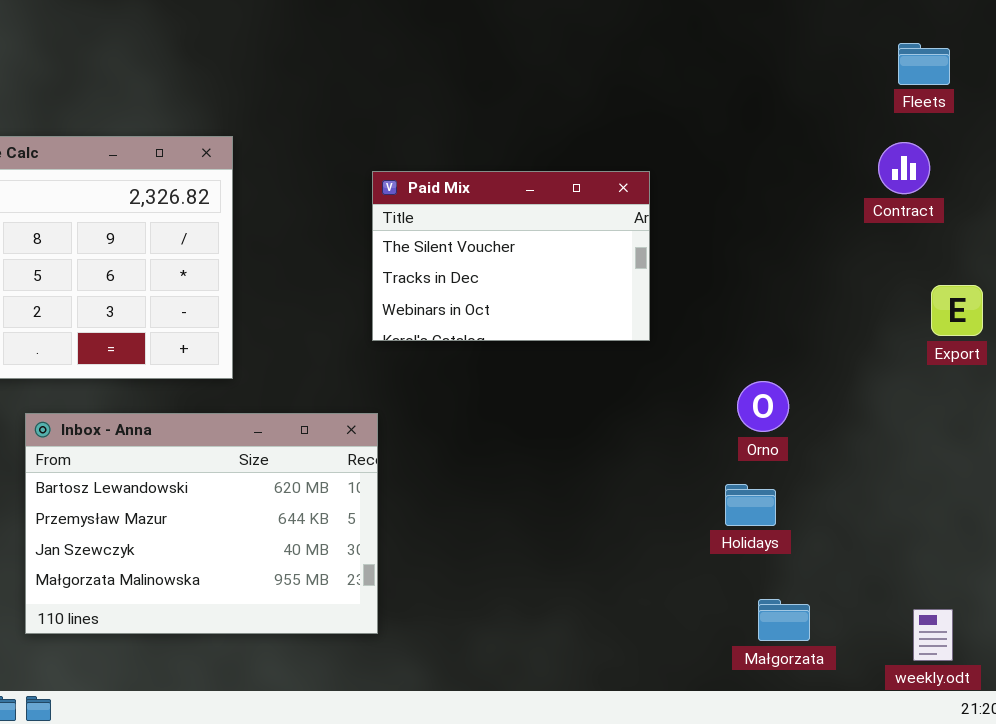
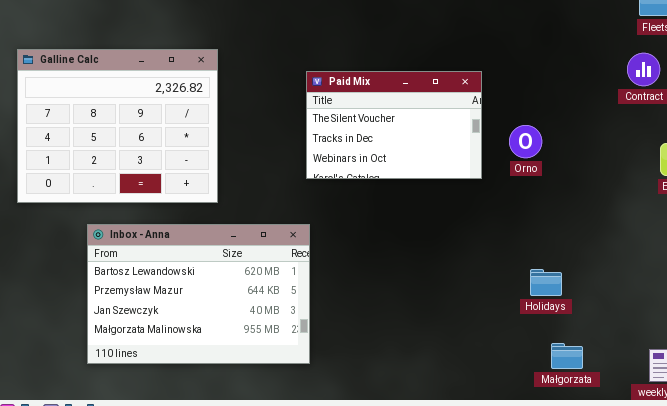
Orno: [737,381,789,432] -> [509,125,542,158], moved

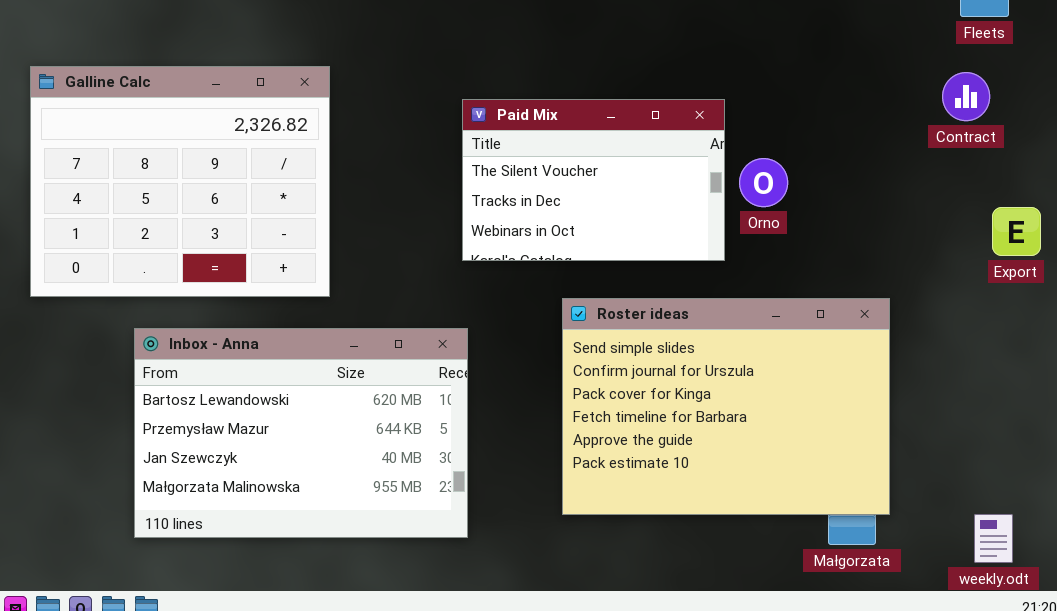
Orno: [509,125,542,158] -> [739,158,788,207], moved
Roster ideas: none -> [562,298,890,515], opened

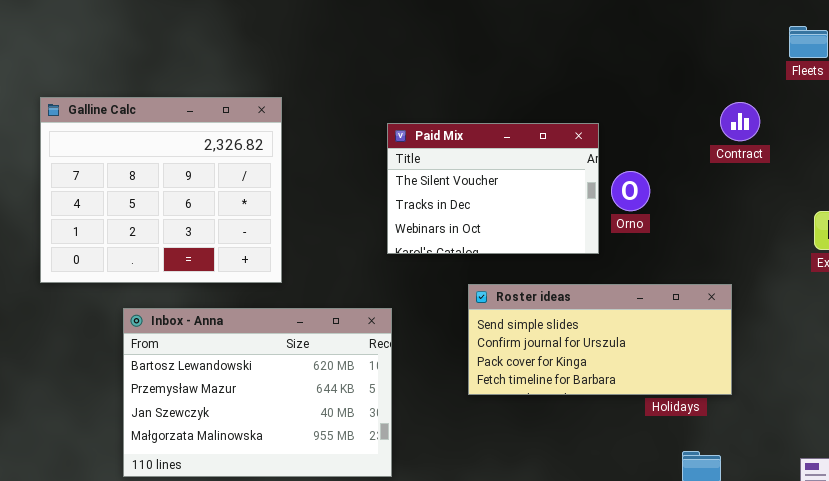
Contract: [942,72,990,121] -> [720,102,760,141], moved
Roster ideas: [562,298,890,515] -> [468,284,732,395], resized

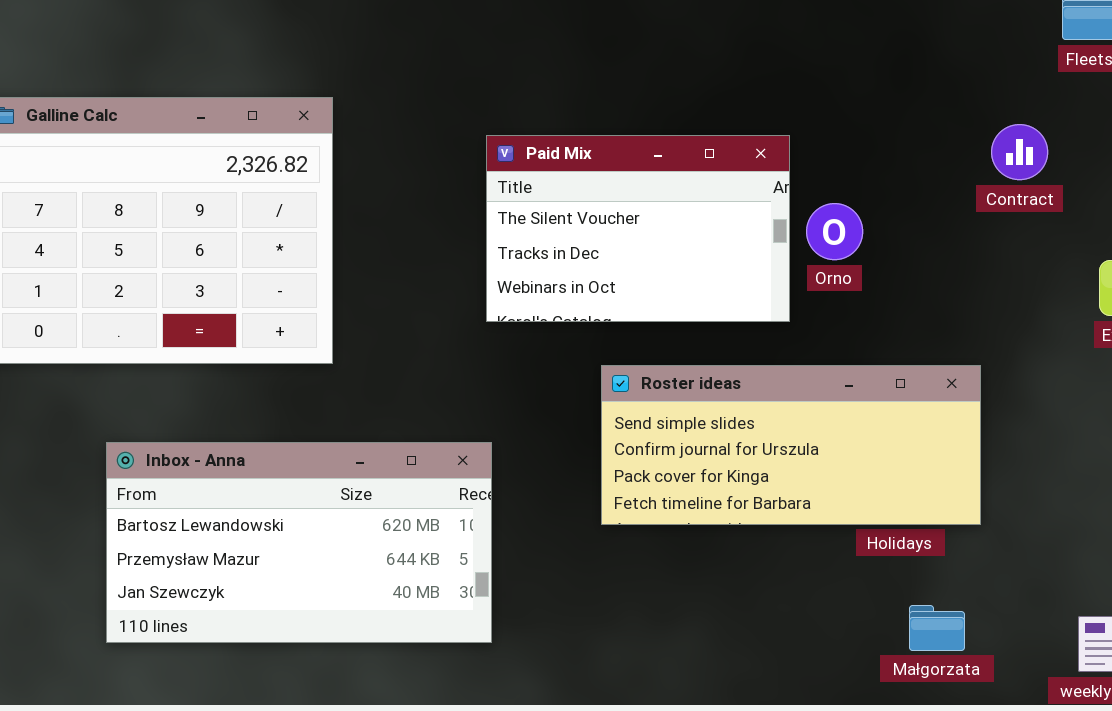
Contract: [720,102,760,141] -> [991,124,1048,180], moved
Inbox - Anna: [123,308,392,477] -> [106,442,492,643], resized

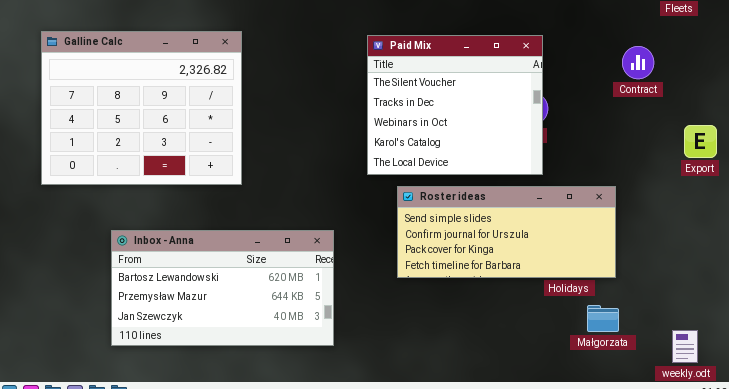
Paid Mix: [486,135,790,322] -> [367,35,543,175], moved, resized
Małgorzata: [909,605,965,651] -> [587,305,619,332], moved

